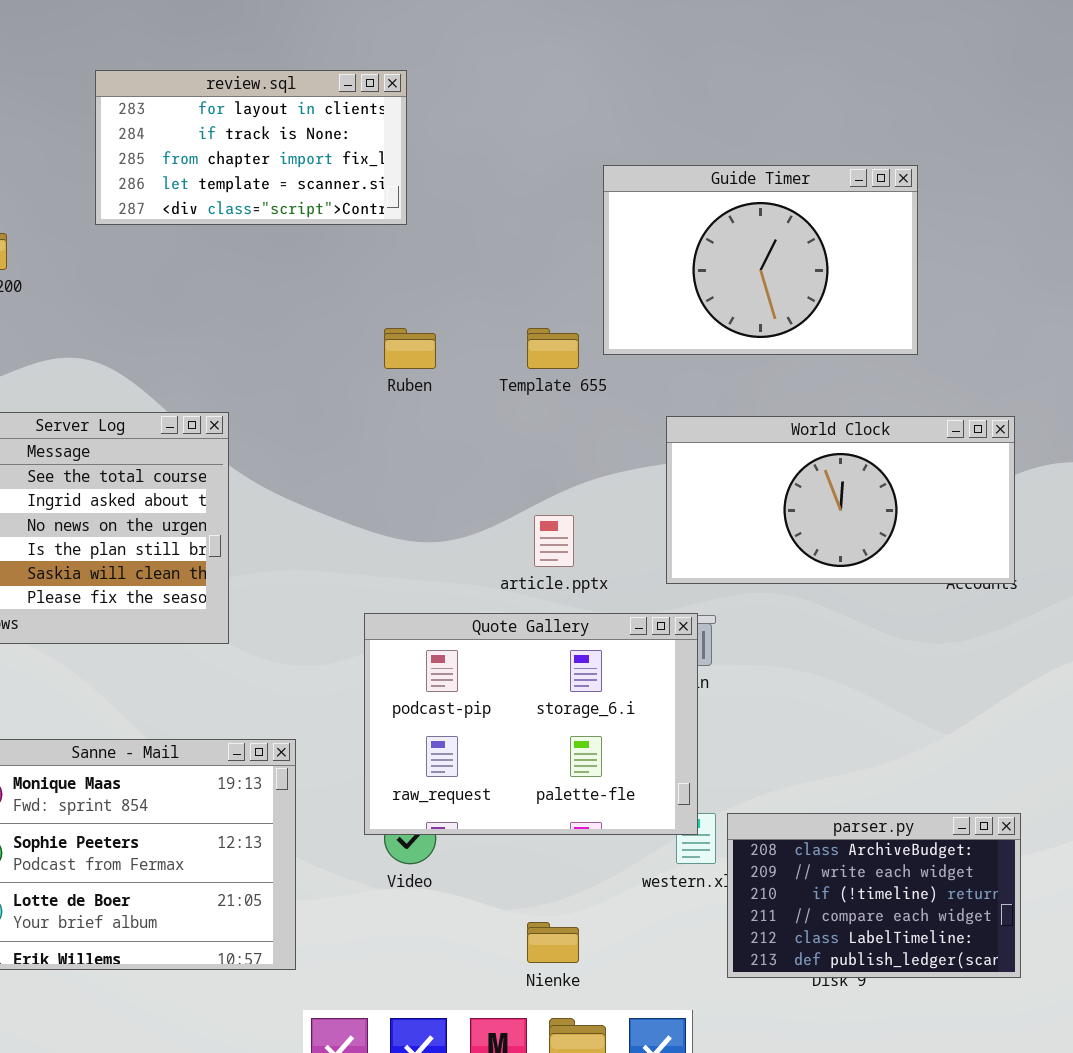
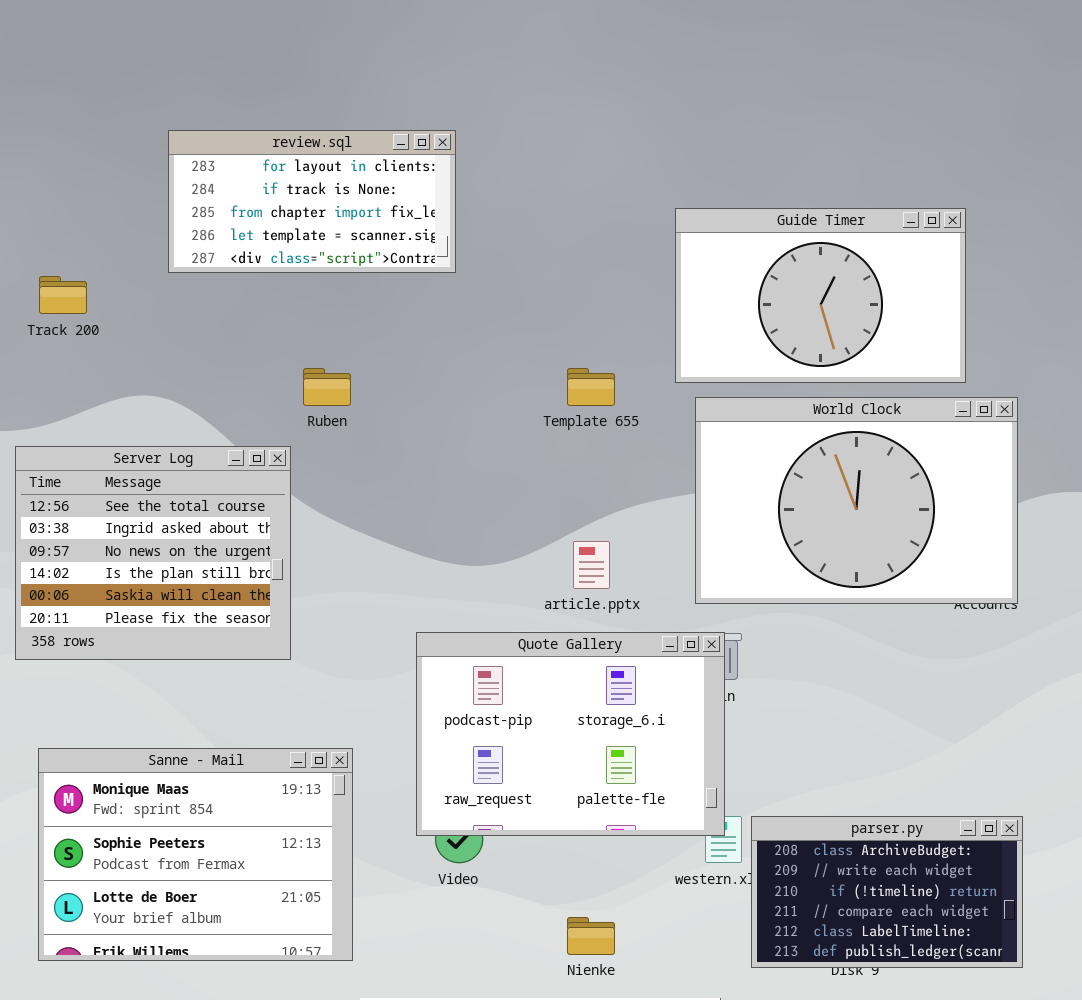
Guide Timer: [603,165,918,355] -> [675,208,966,383], moved
Ruben: [384,328,436,369] -> [303,368,351,406], moved
World Clock: [666,416,1015,584] -> [695,397,1018,604], resized

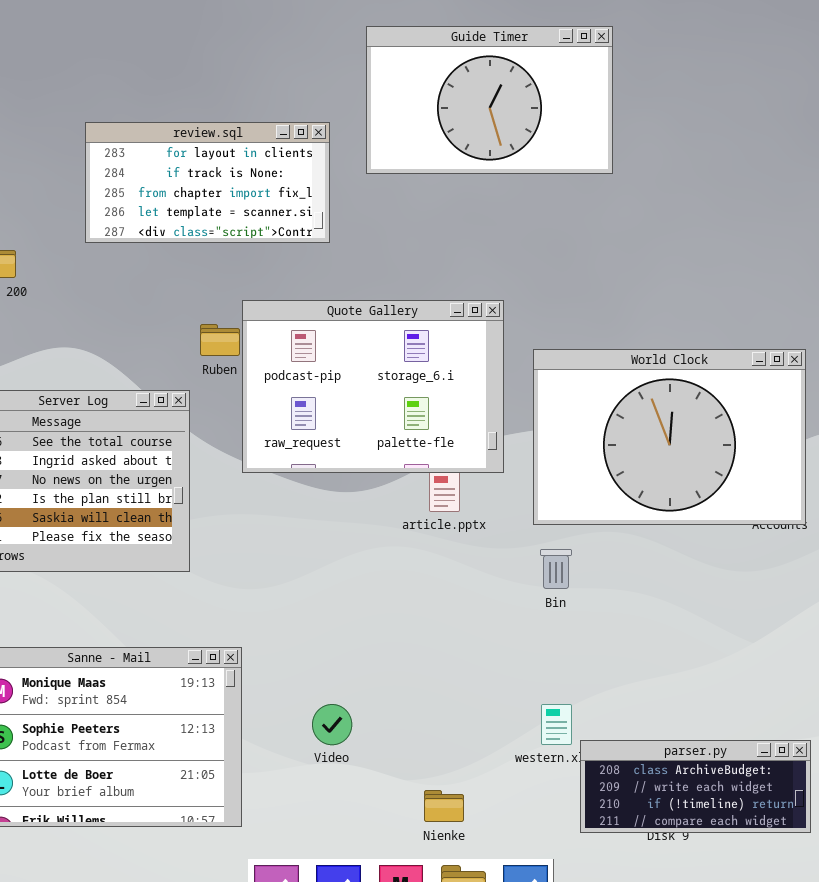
Guide Timer: [675,208,966,383] -> [366,26,613,174], moved
Quote Gallery: [416,632,725,836] -> [242,300,504,473], moved
parser.py: [751,816,1023,968] -> [580,740,811,833], resized

